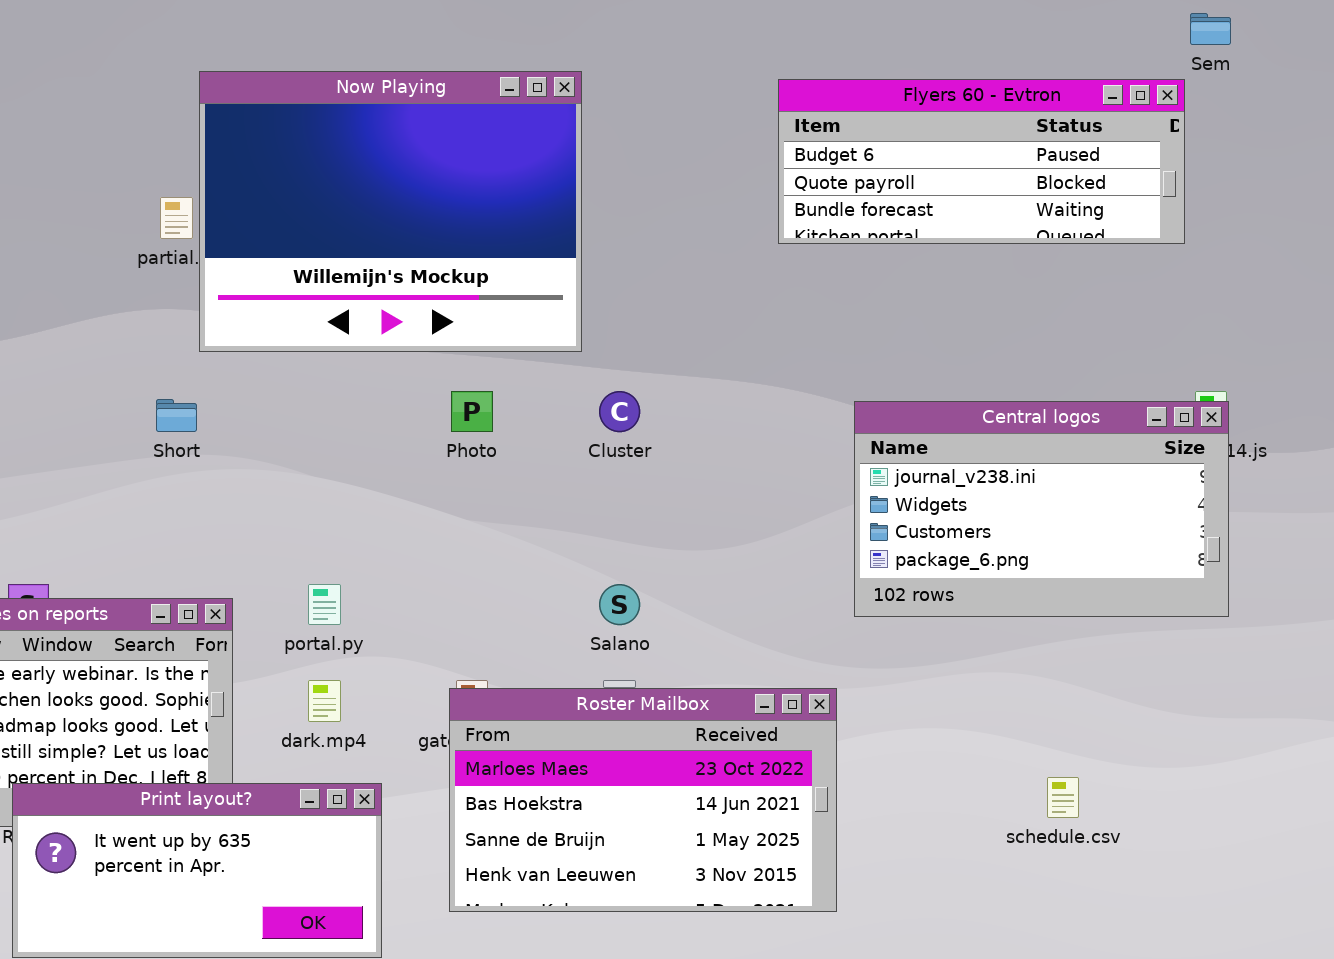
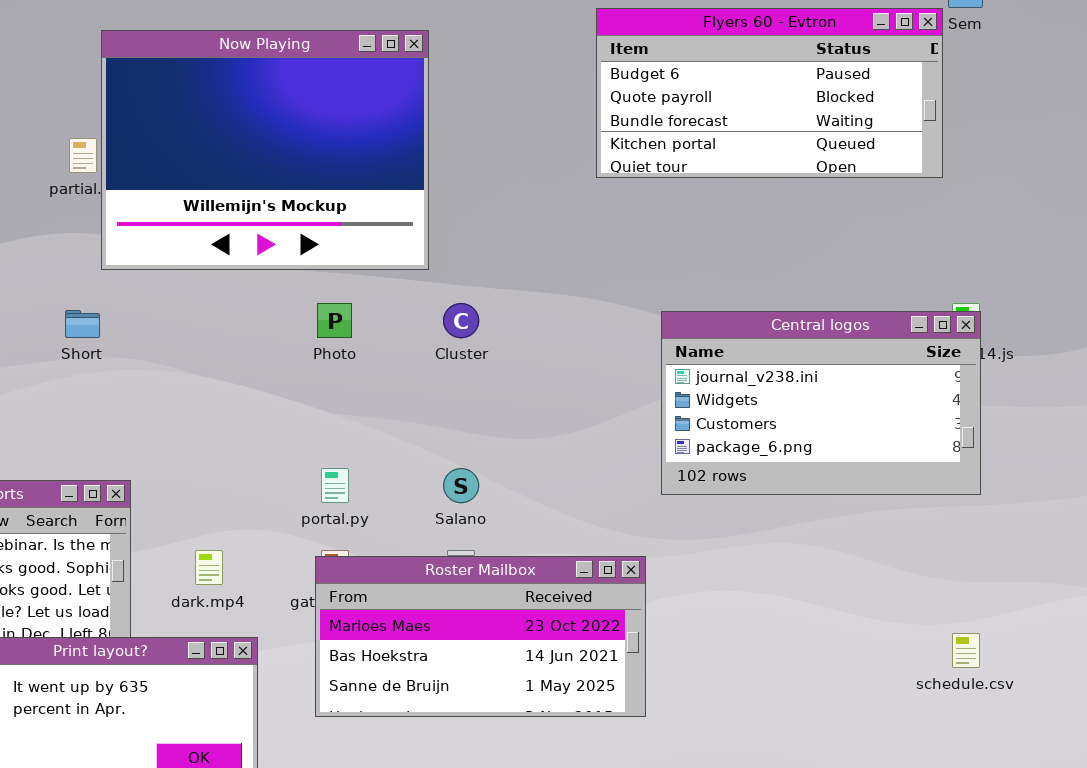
Flyers 60 - Evtron: [778,79,1185,244] -> [596,8,943,178], resized
portal.py: [308,584,341,625] -> [321,468,349,503], moved
Roster Mailbox: [449,688,837,912] -> [315,556,646,717], resized
schedule.csv: [1047,777,1079,818] -> [952,633,980,668], moved

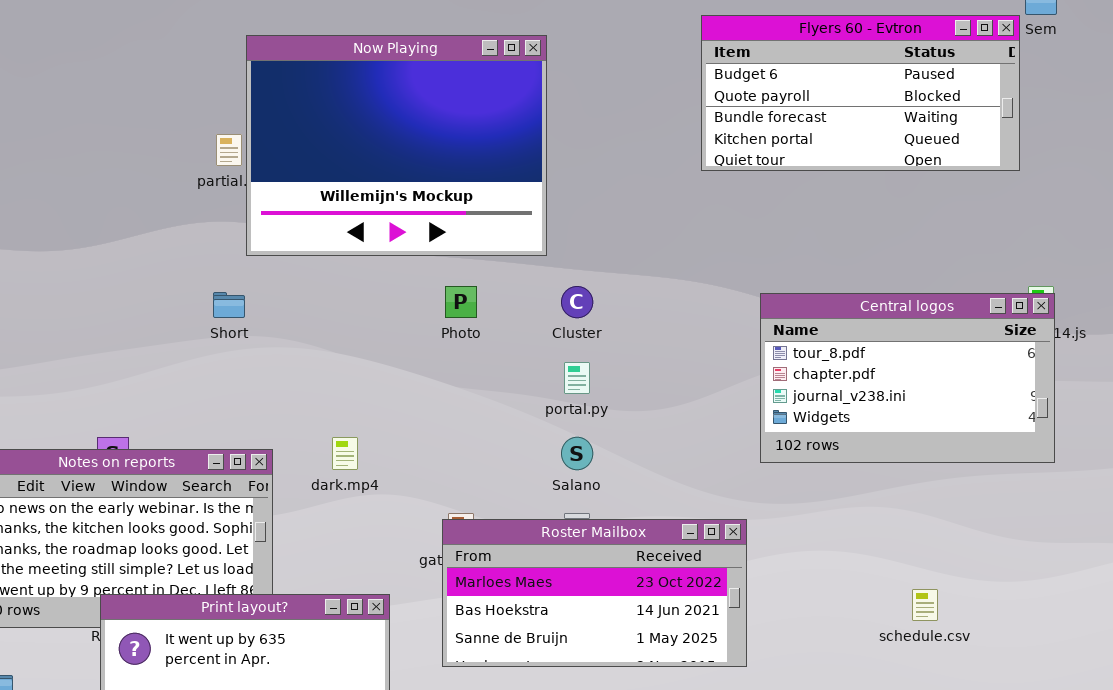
Central logos: [661,311,981,495] -> [760,293,1055,463], scrolled up 2 rows
portal.py: [321,468,349,503] -> [564,362,590,394], moved
dark.mp4: [195,550,223,585] -> [332,437,358,470], moved
schedule.csv: [952,633,980,668] -> [912,589,938,621], moved

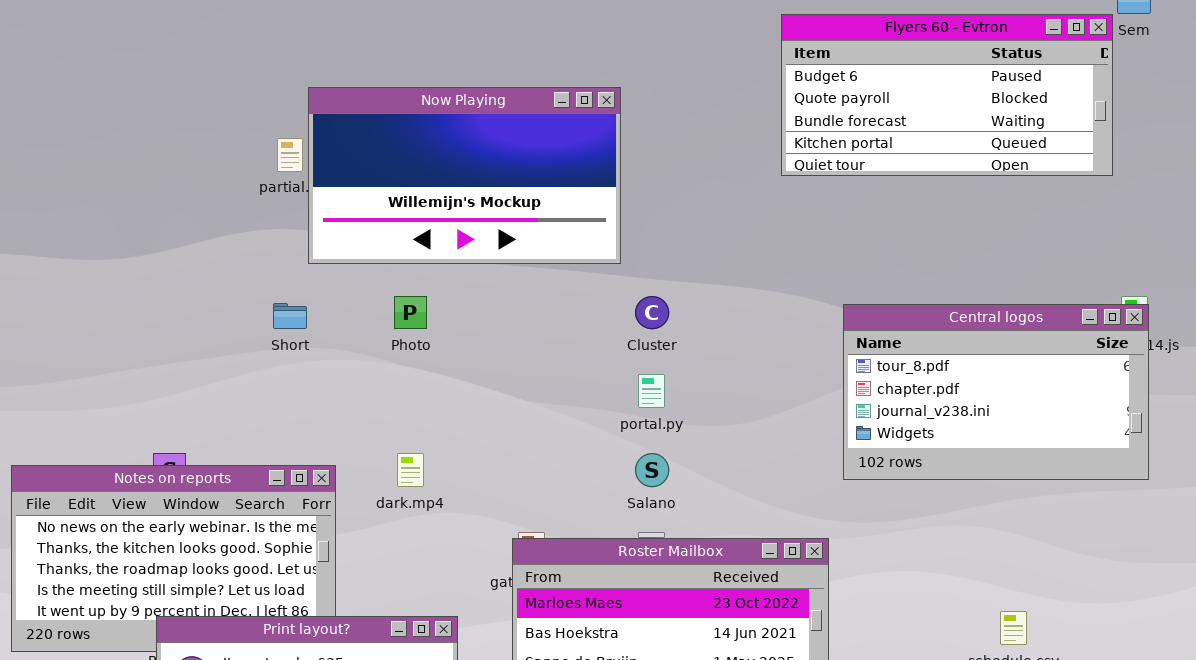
Now Playing: [246,35,547,256] -> [308,87,621,264], resized
Photo: [445,286,477,318] -> [394,296,427,329], moved

